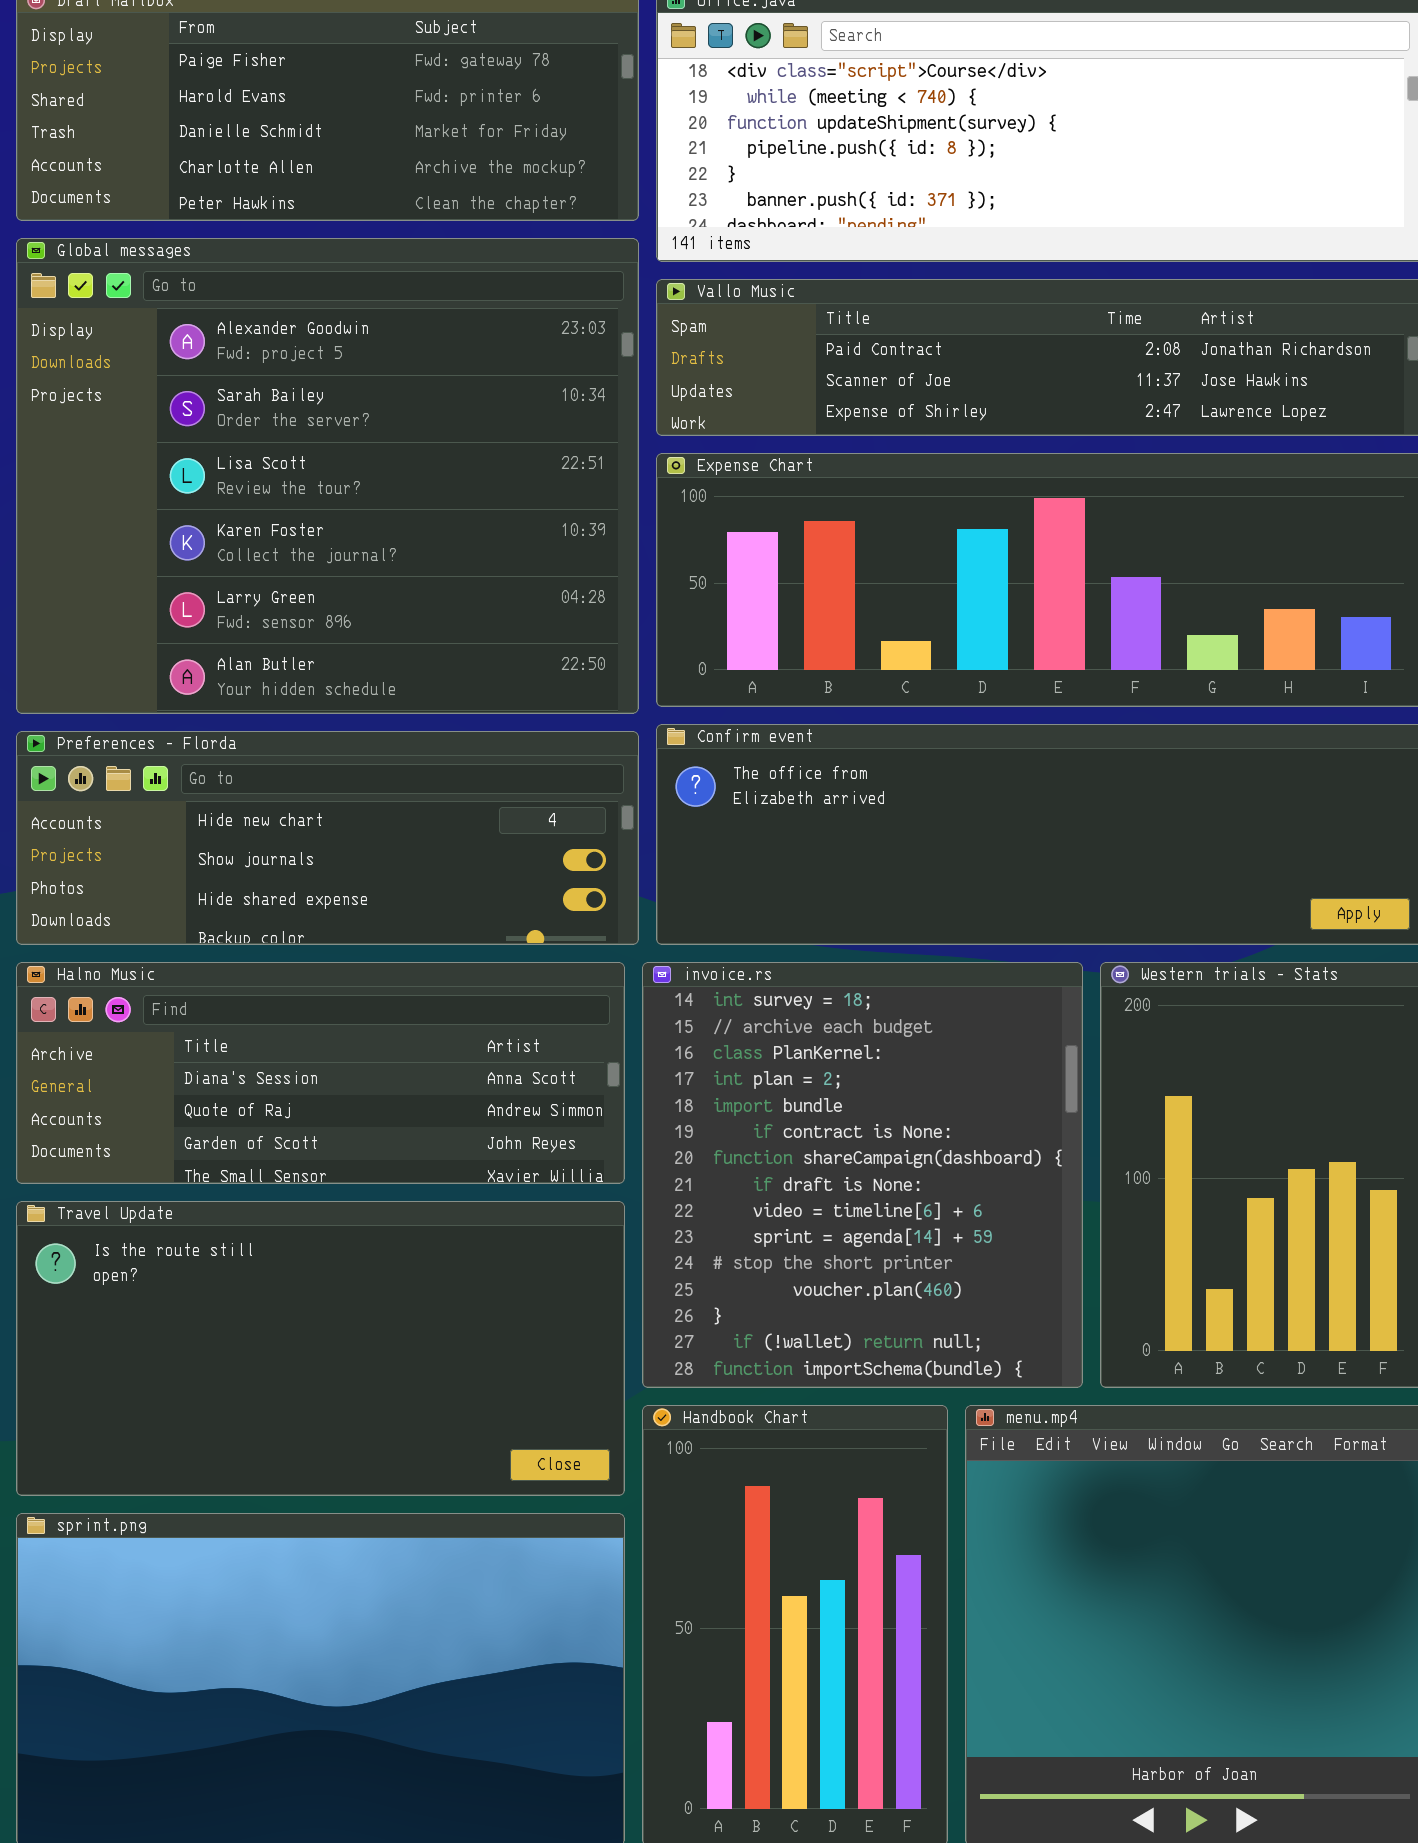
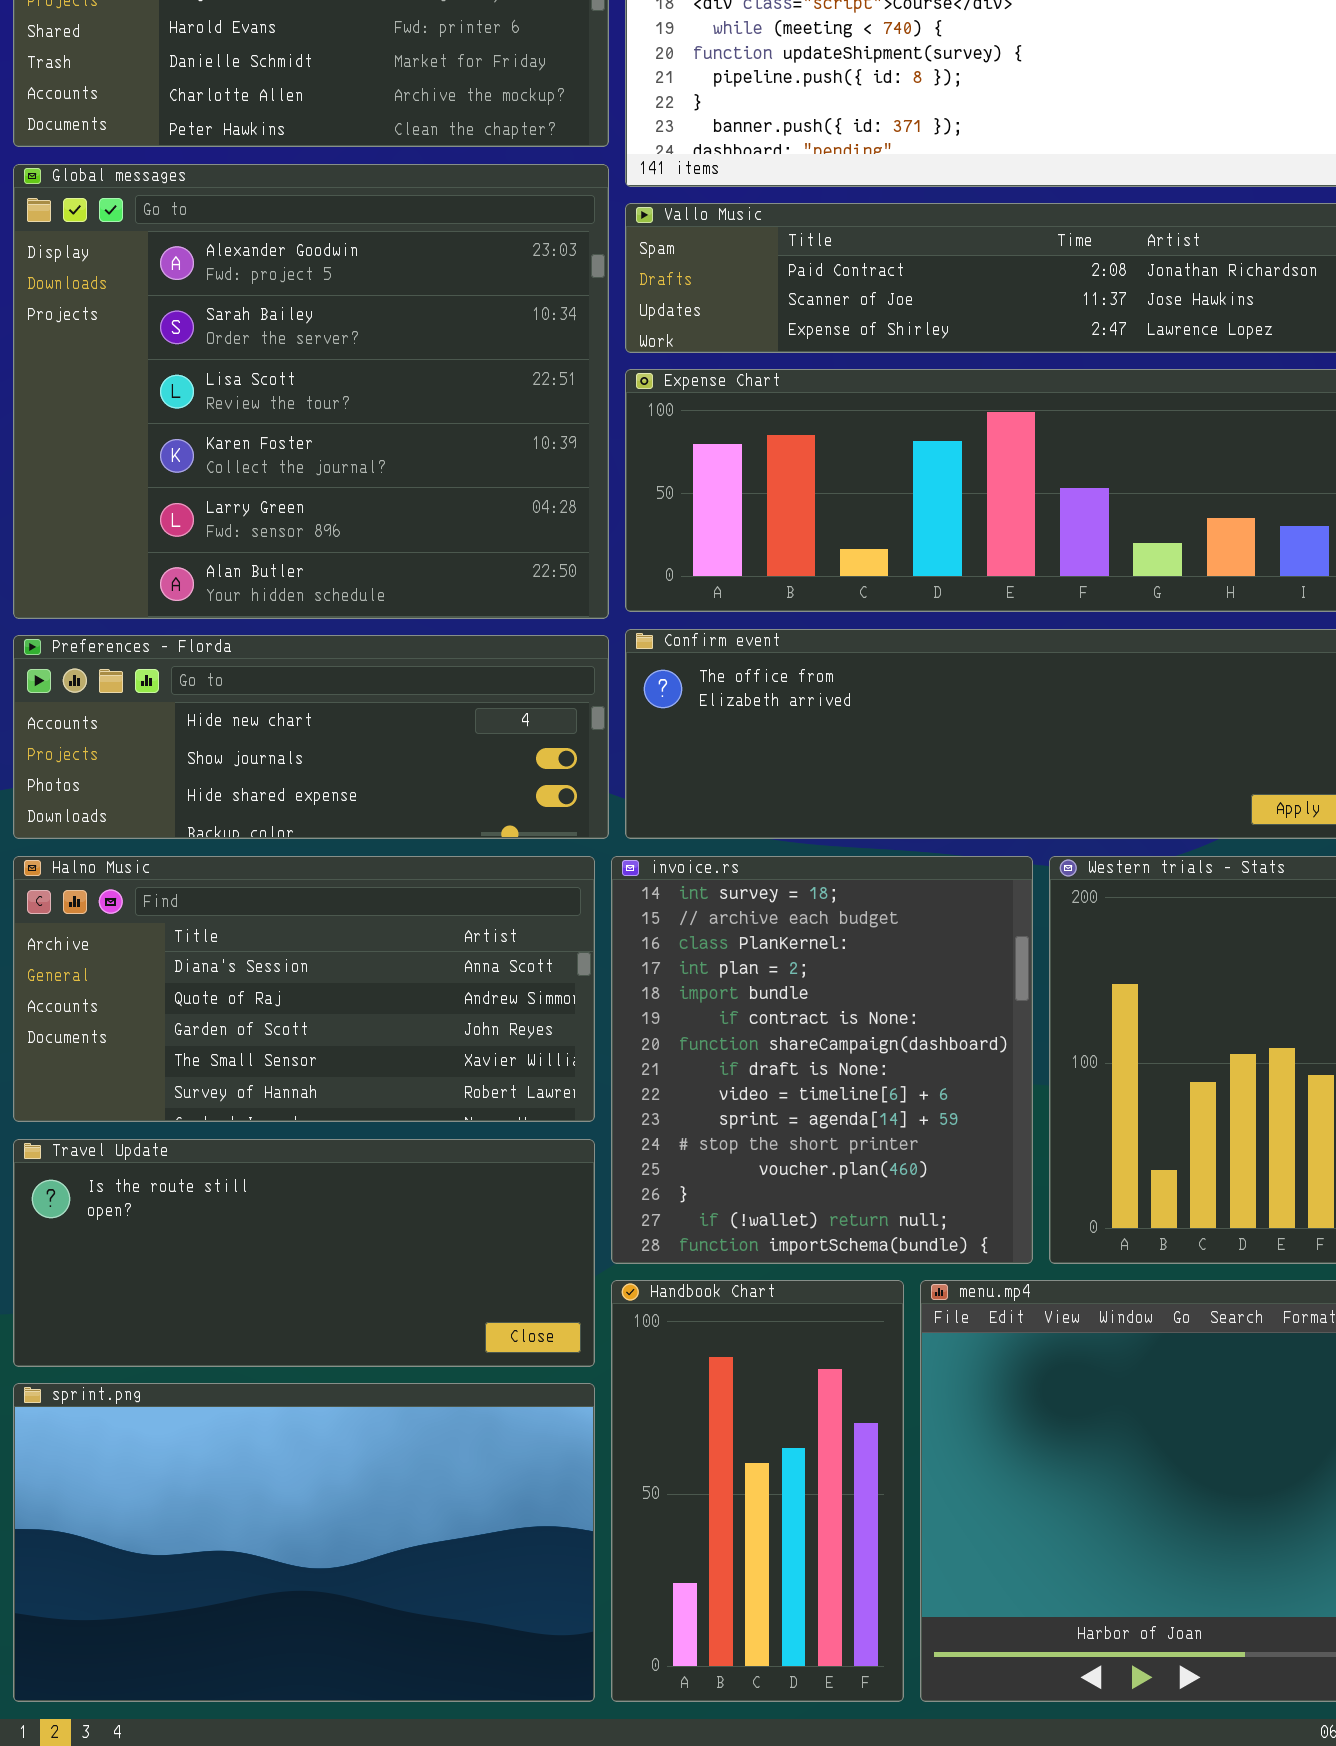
Halno Music: [16,962,625,1184] -> [13,856,595,1122], resized
Travel Update: [16,1201,625,1496] -> [13,1139,595,1367], resized

